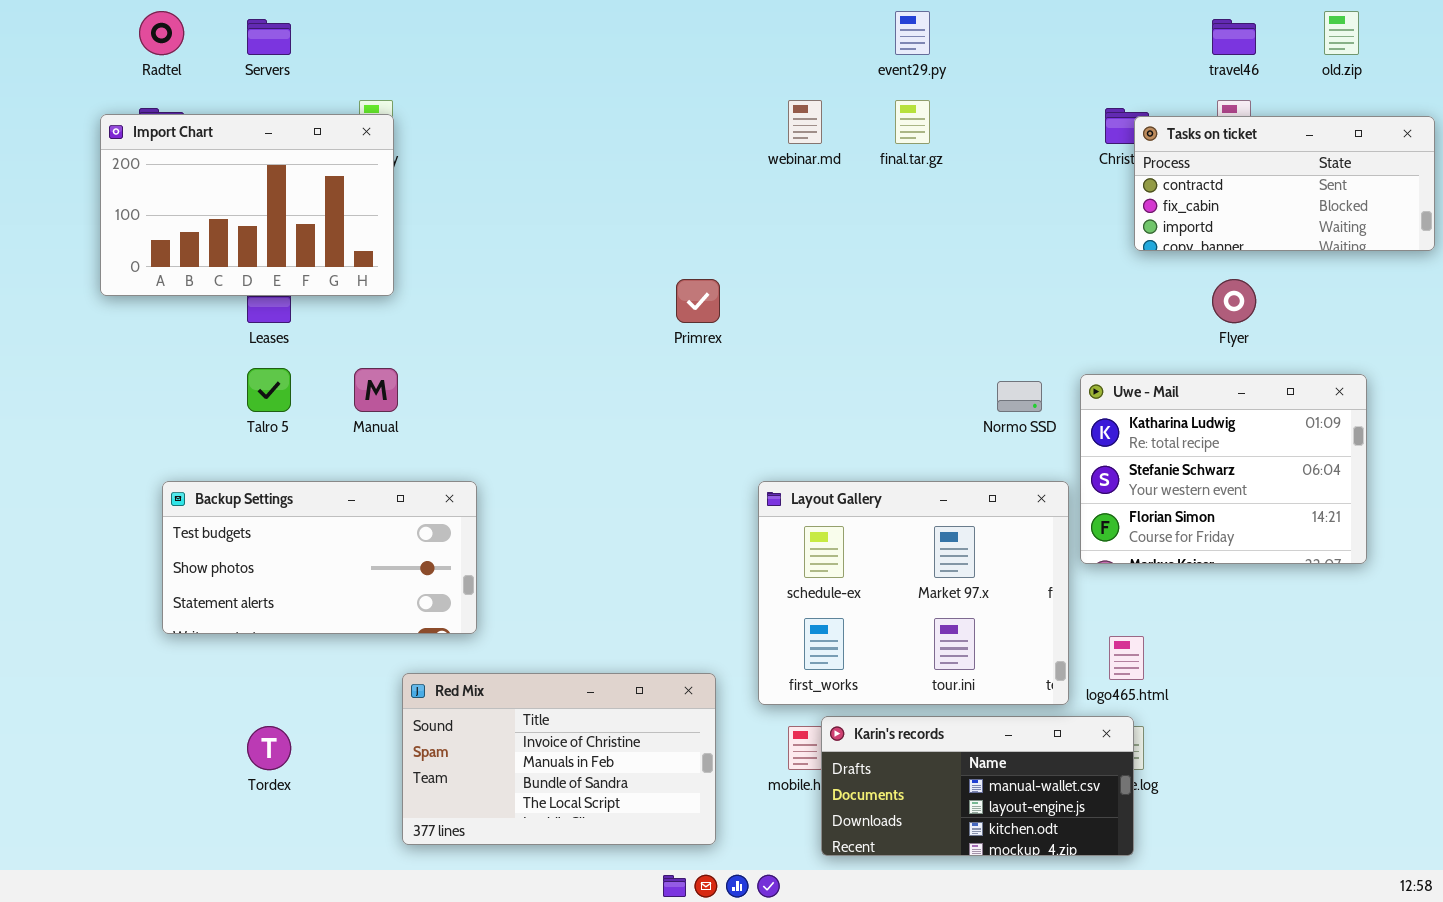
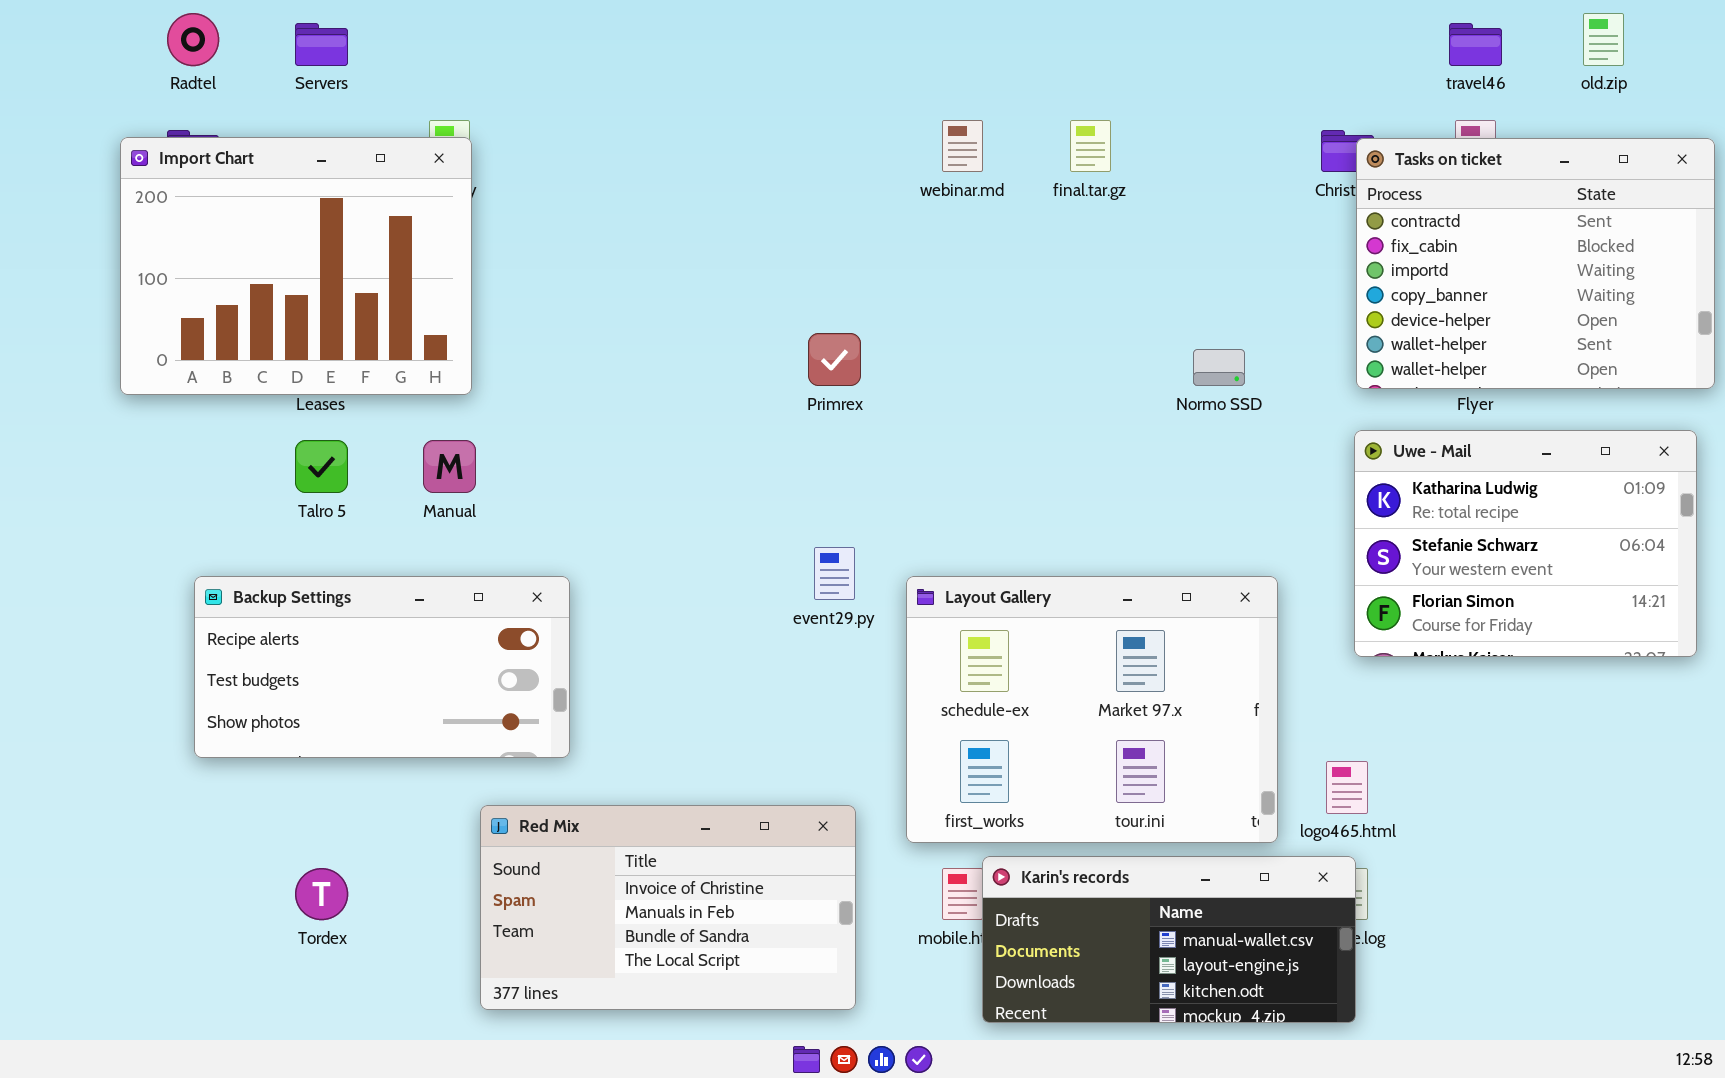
event29.py: [895,11,930,55] -> [814,547,855,600], moved
Import Chart: [100,114,394,296] -> [120,137,472,395], resized
Tasks on ticket: [1134,116,1435,251] -> [1356,138,1715,389], resized
Uwe - Mail: [1080,374,1367,564] -> [1354,430,1697,657], moved
Normo SSD: [997,381,1042,412] -> [1193,349,1245,386], moved
Backup Settings: [162,481,477,634] -> [194,576,570,758], scrolled up 1 row

